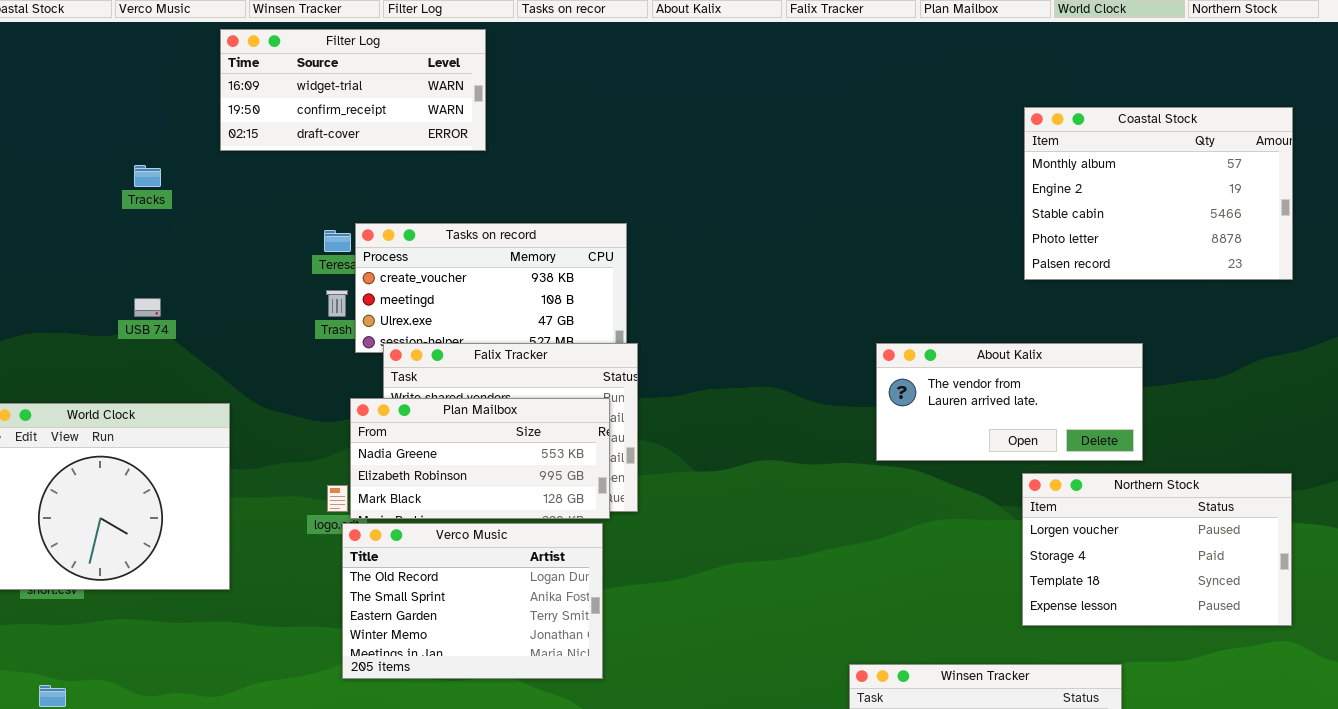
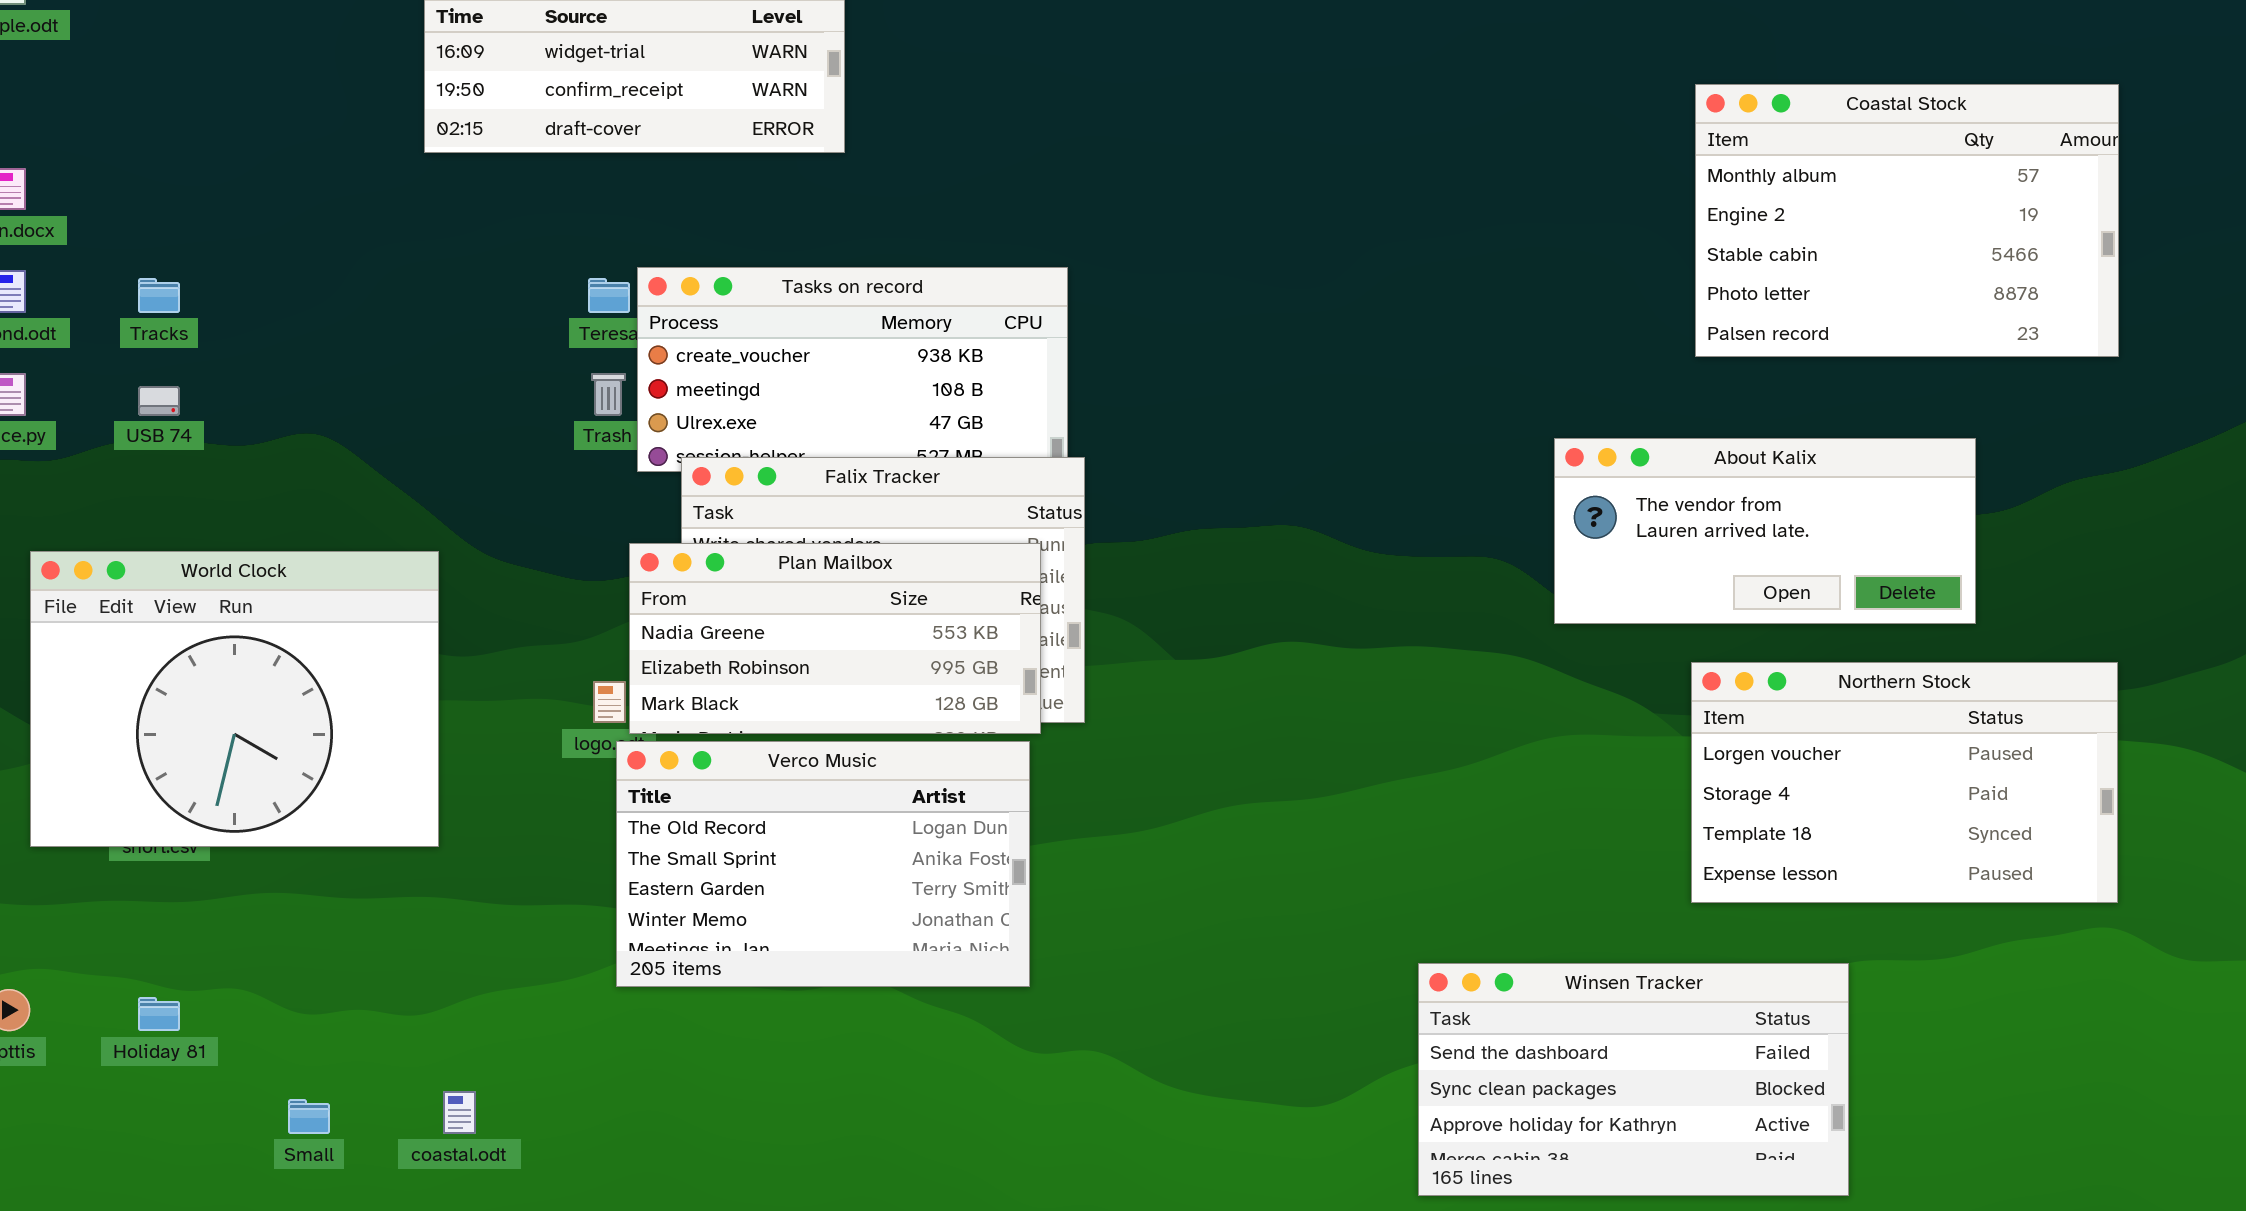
Tracks: [134,165,161,187] -> [138,278,180,313], moved
USB 74: [134,298,161,317] -> [138,386,180,416], moved
About Kalix: [876,343,1143,461] -> [1554,438,1976,624], moved

